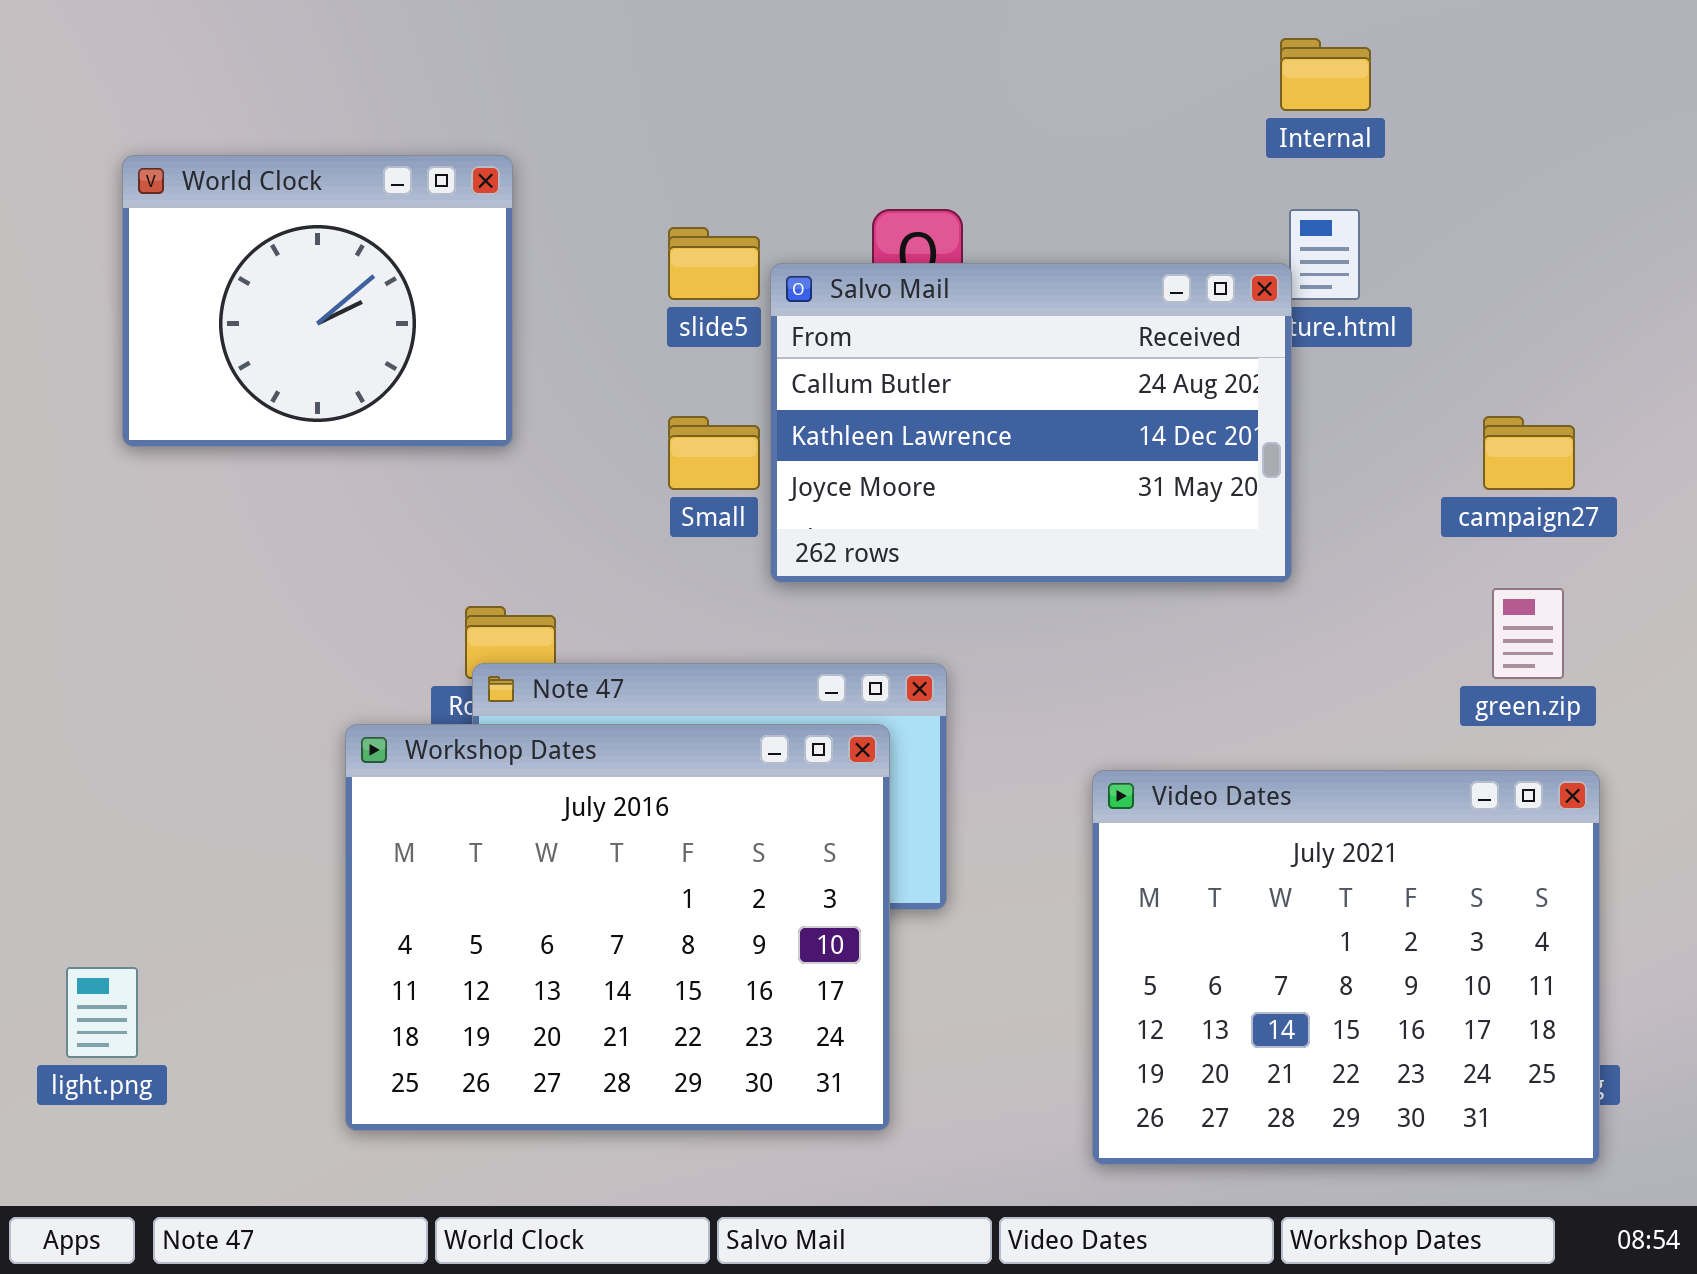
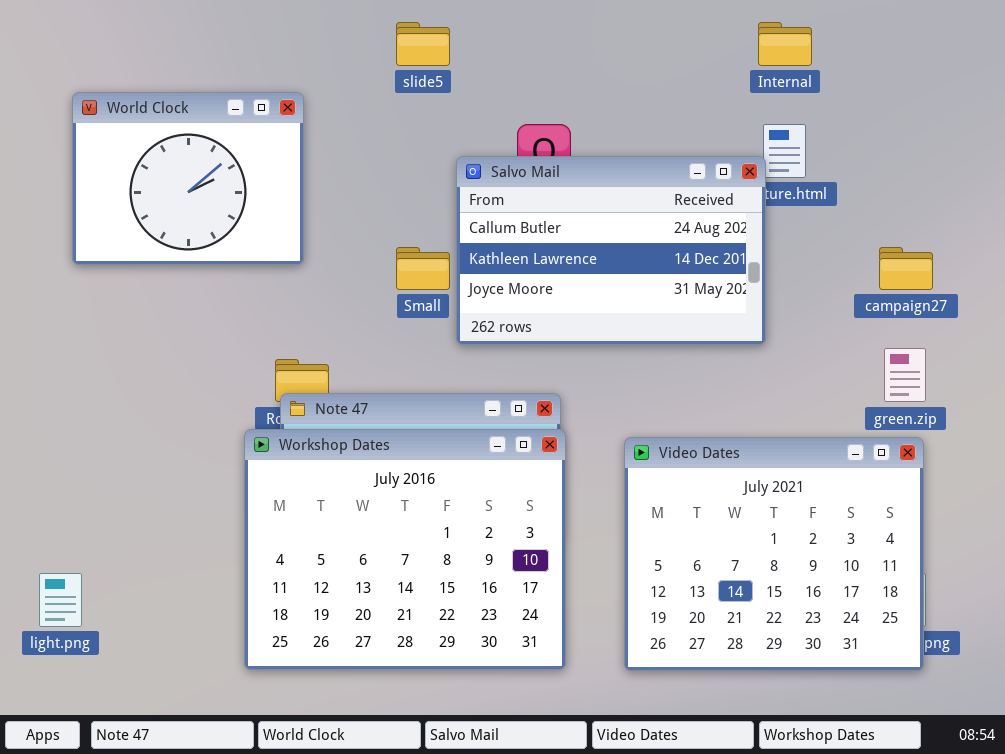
slide5: [668,227,760,300] -> [396,22,450,66], moved
Workshop Dates: [345,724,890,1131] -> [244,429,566,670], moved
Video Dates: [1092,770,1600,1165] -> [624,437,924,671], moved

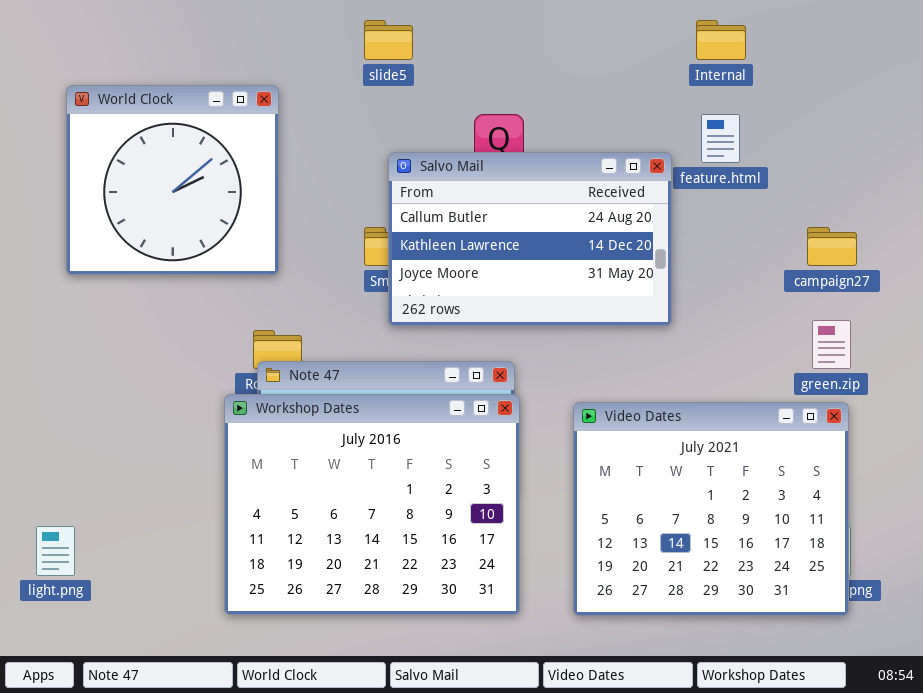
World Clock: [72,92,304,265] -> [66,85,279,275], resized
Salvo Mail: [456,156,766,345] -> [388,152,672,326], moved

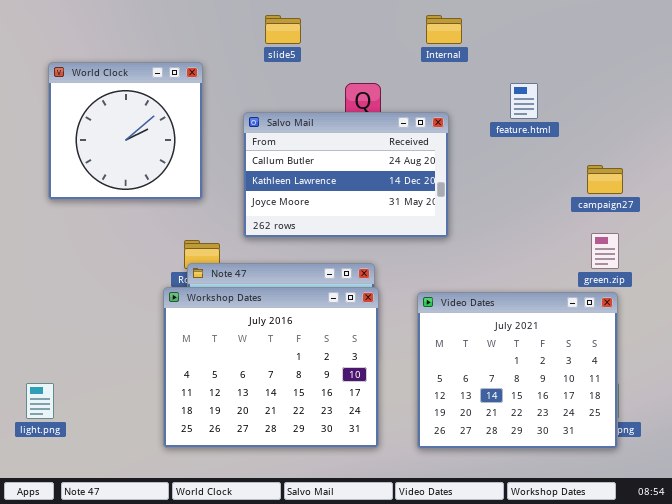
Internal: [696,20,746,60] -> [426,15,462,44], moved
Salvo Mail: [388,152,672,326] -> [243,112,449,238], moved

